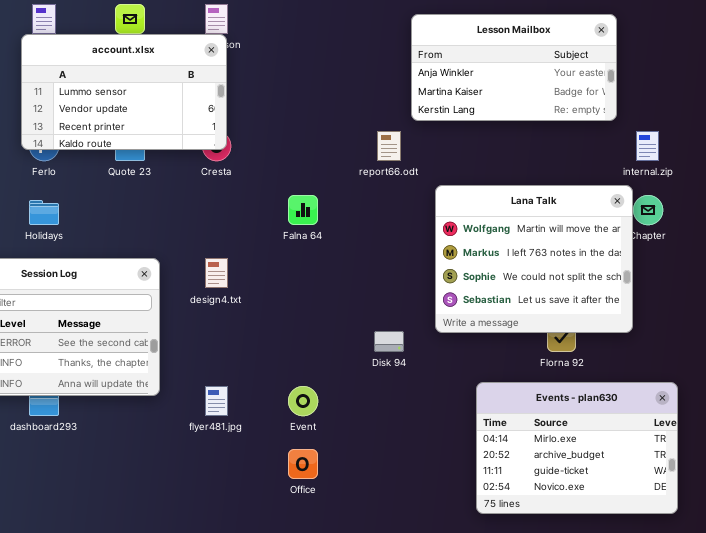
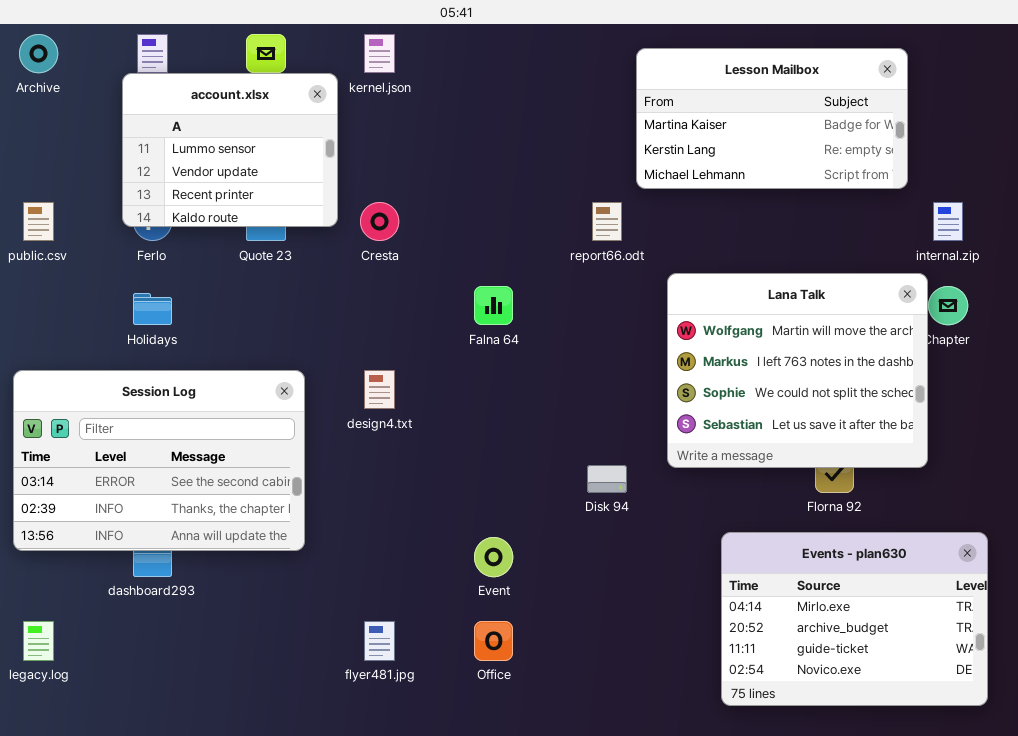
Lesson Mailbox: [411,14,617,121] -> [636,48,908,189], scrolled down 1 row
account.xlsx: [21,34,227,150] -> [122,73,338,227], resized
flyer481.jpg: [205,386,228,416] -> [364,621,395,661], moved

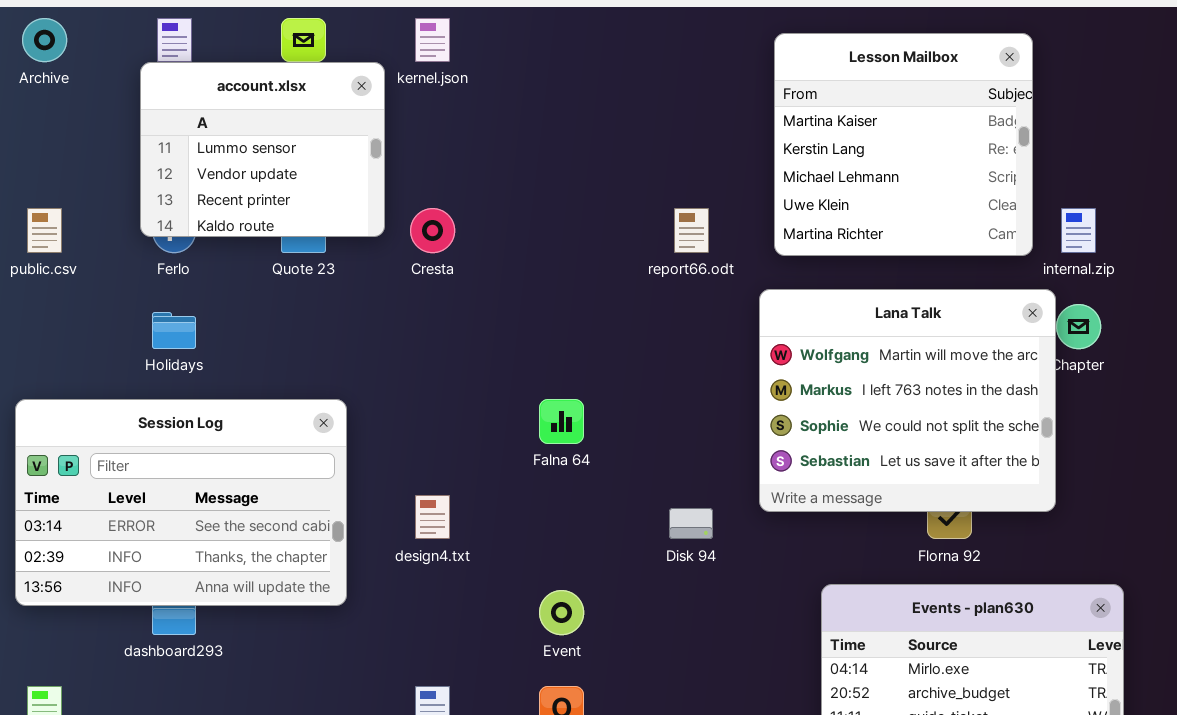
Lesson Mailbox: [636,48,908,189] -> [774,33,1033,256], resized
Falna 64: [474,286,513,325] -> [539,399,584,444], moved
design4.txt: [364,370,395,409] -> [415,495,450,539], moved

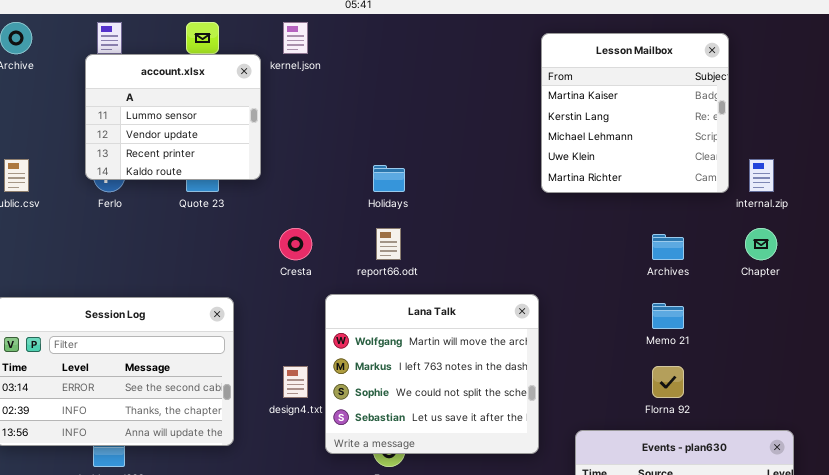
Cresta: [410,208,455,253] -> [279,228,312,260], moved
report66.odt: [674,208,709,253] -> [376,228,401,260], moved
Lana Talk: [759,289,1056,512] -> [325,294,539,454], moved
Holidays: [152,312,196,349] -> [373,165,405,192], moved

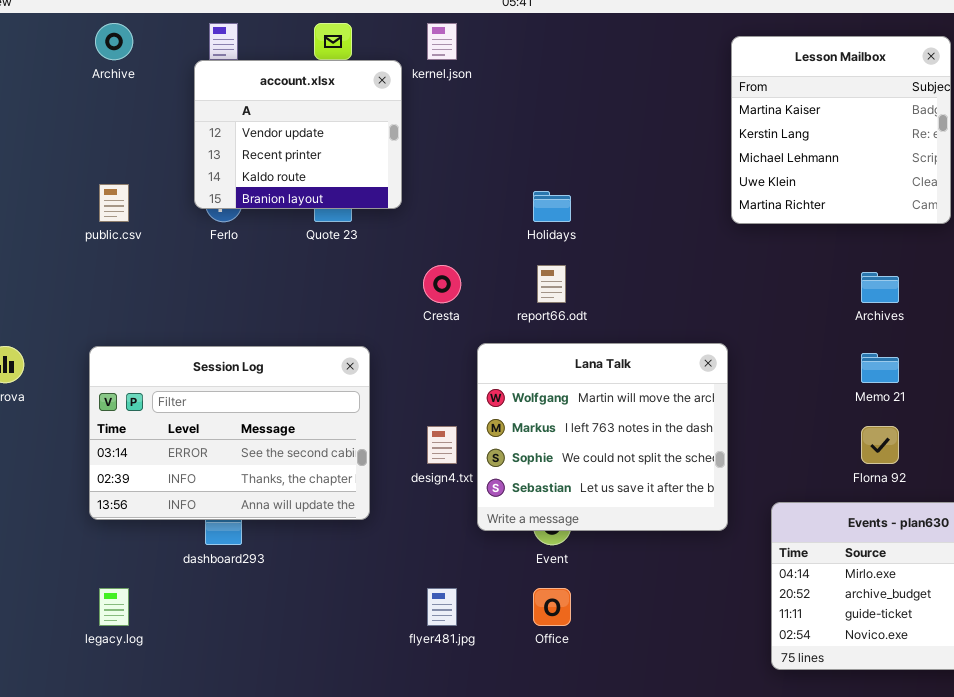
account.xlsx: [85,54,261,180] -> [194,60,402,209], scrolled down 1 row

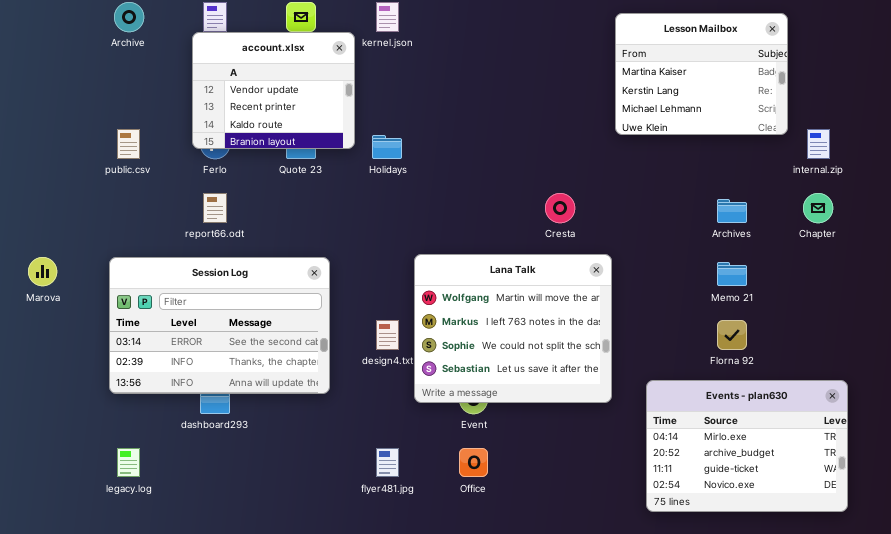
Lesson Mailbox: [731,36,951,224] -> [615,13,788,135], resized
Holidays: [533,191,571,222] -> [372,135,402,159], moved
Cresta: [423,265,461,303] -> [545,193,575,223], moved
report66.odt: [537,265,566,303] -> [203,193,227,223], moved

